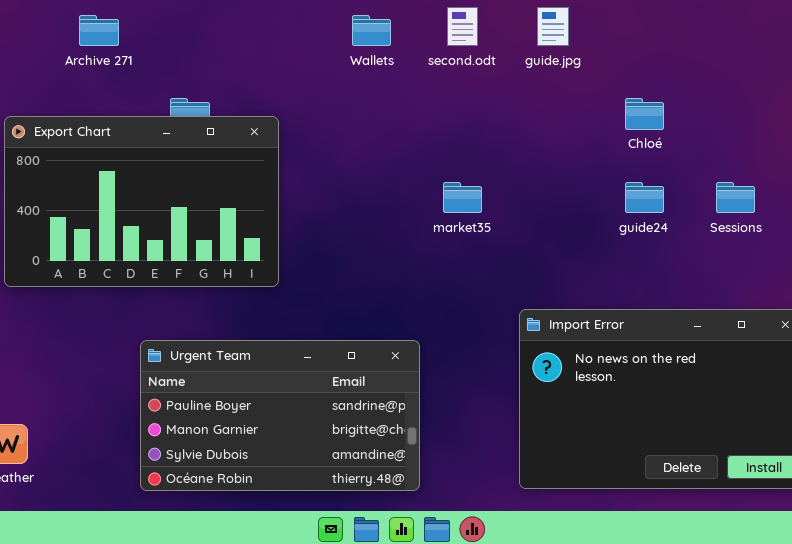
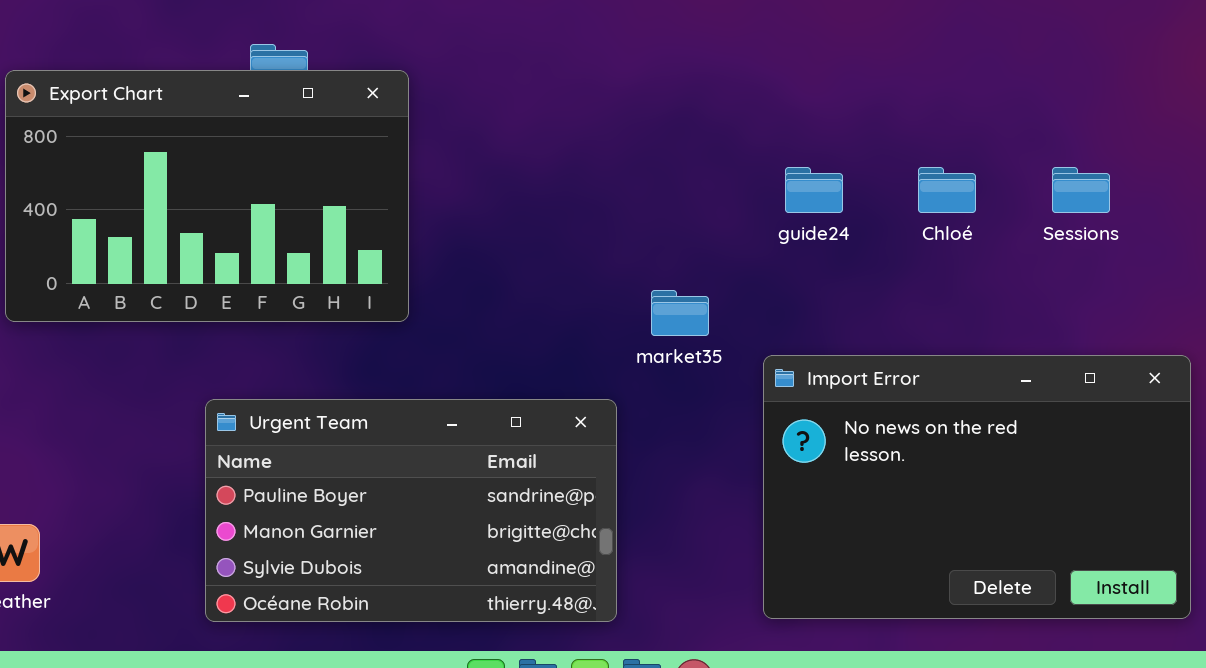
Chloé: [625,98,664,130] -> [918,167,976,213], moved
market35: [443,182,482,213] -> [651,290,709,336], moved
guide24: [625,182,664,213] -> [785,167,843,213], moved

